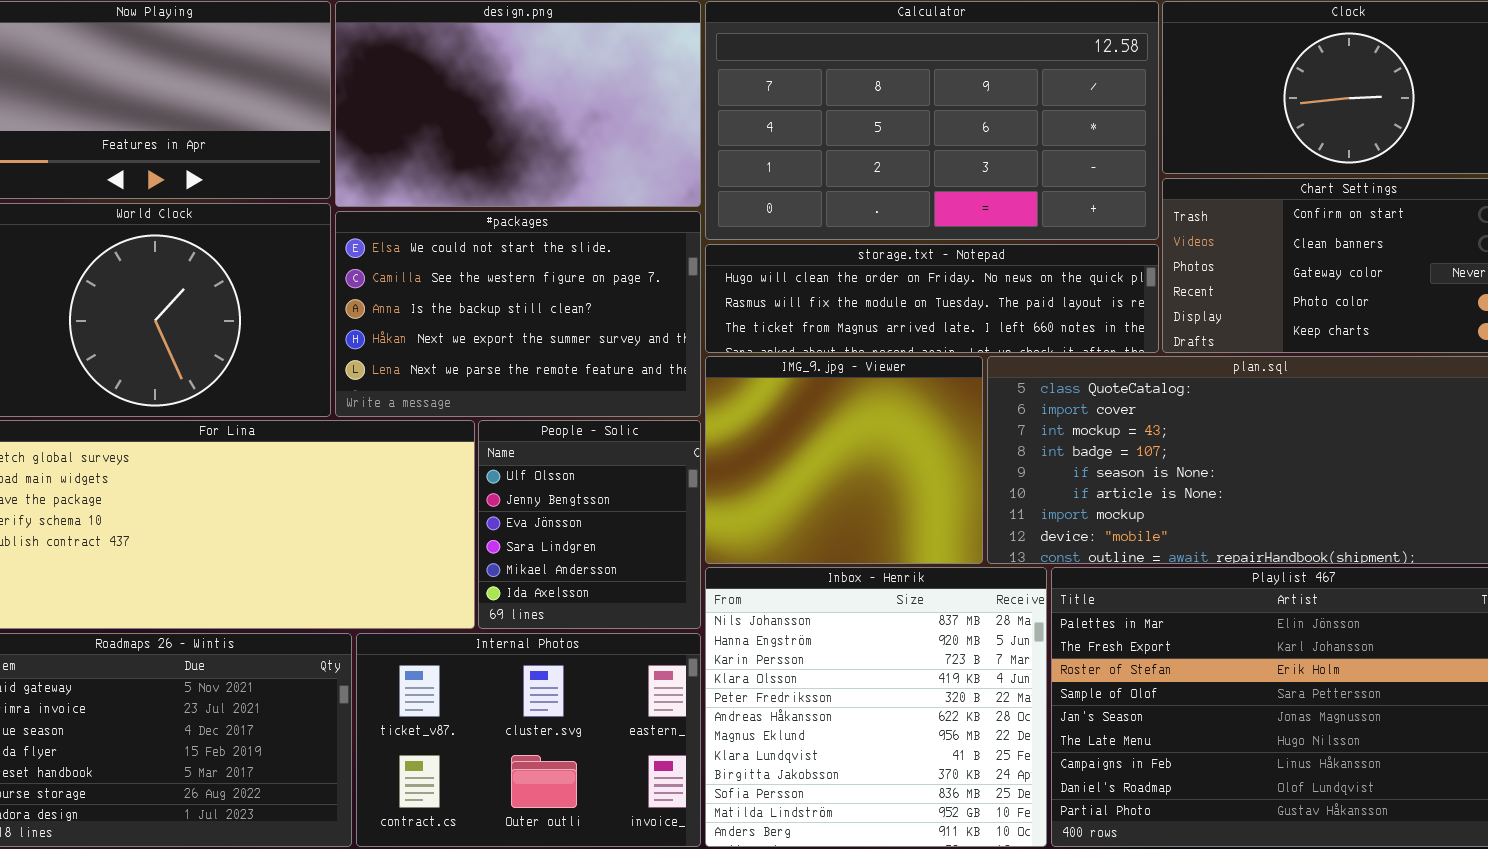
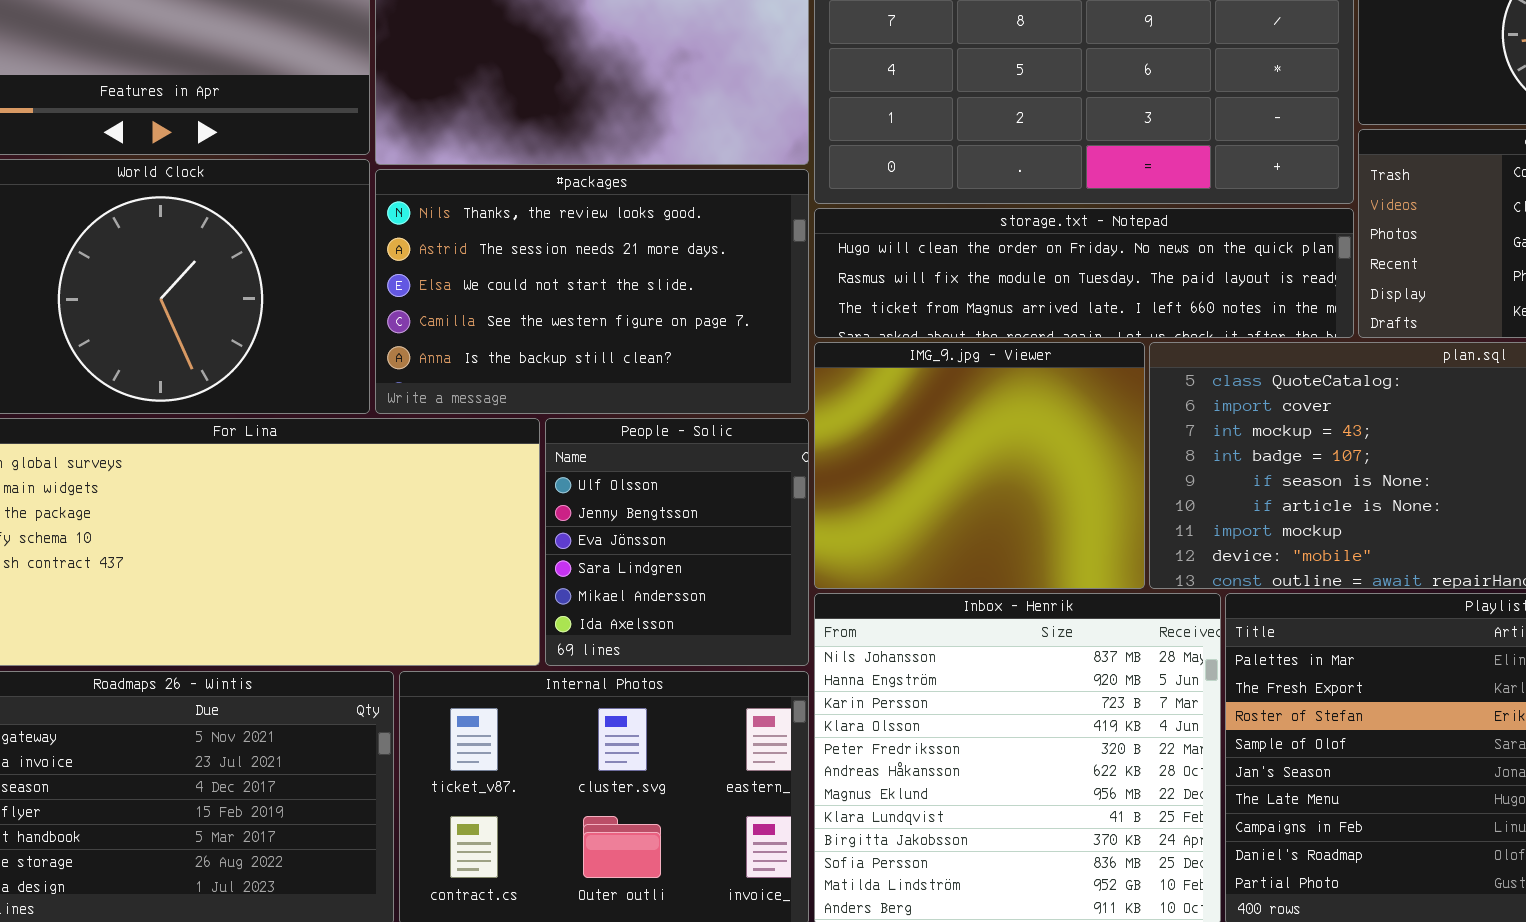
#packages: [335,211,701,417] -> [375,169,809,414], scrolled up 2 rows

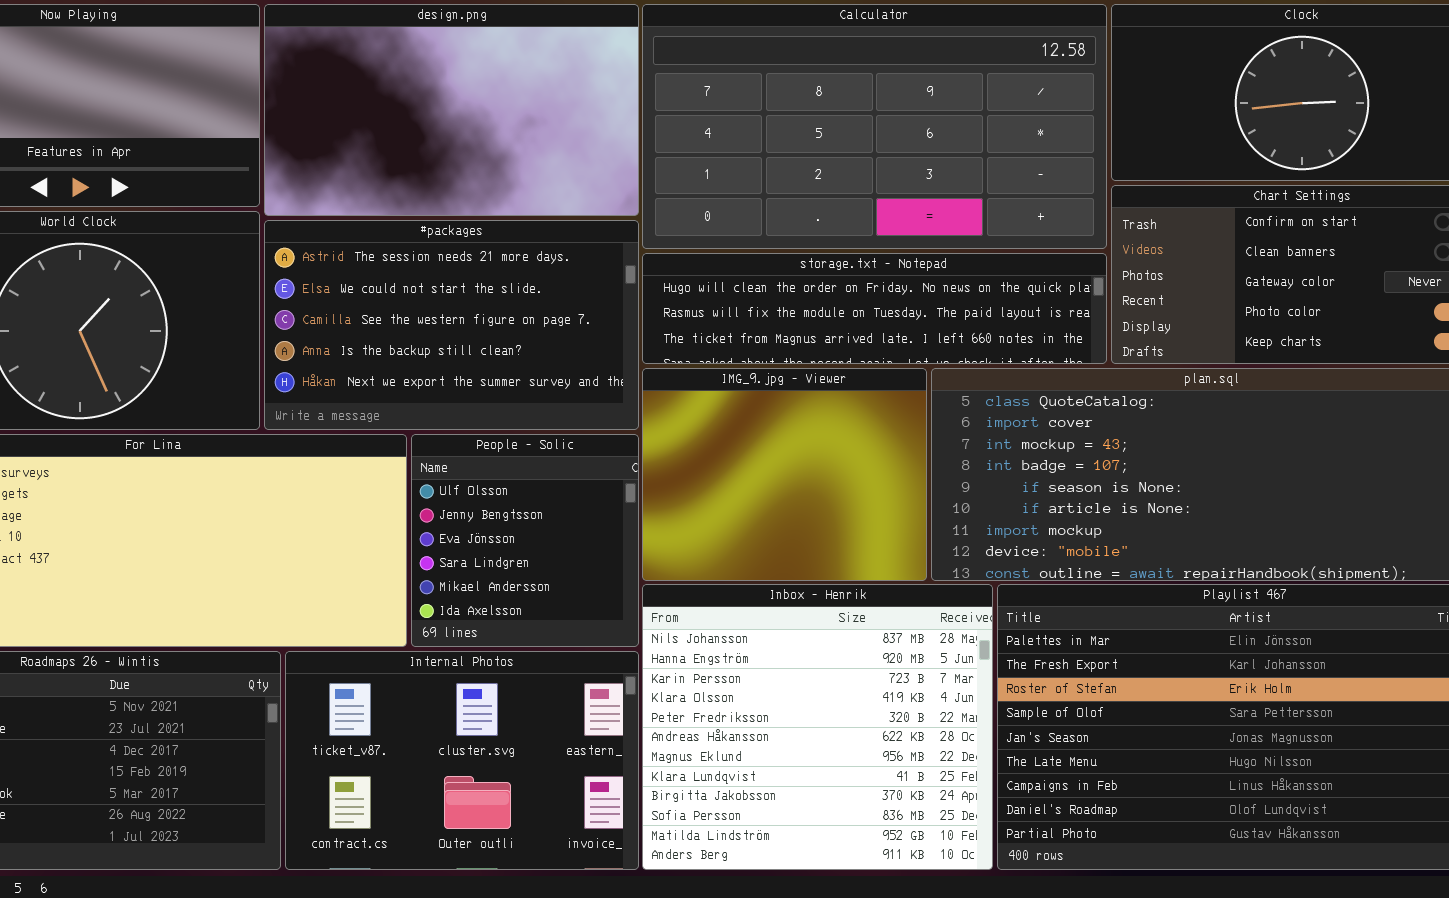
#packages: [375,169,809,414] -> [264,220,639,430], scrolled down 1 row

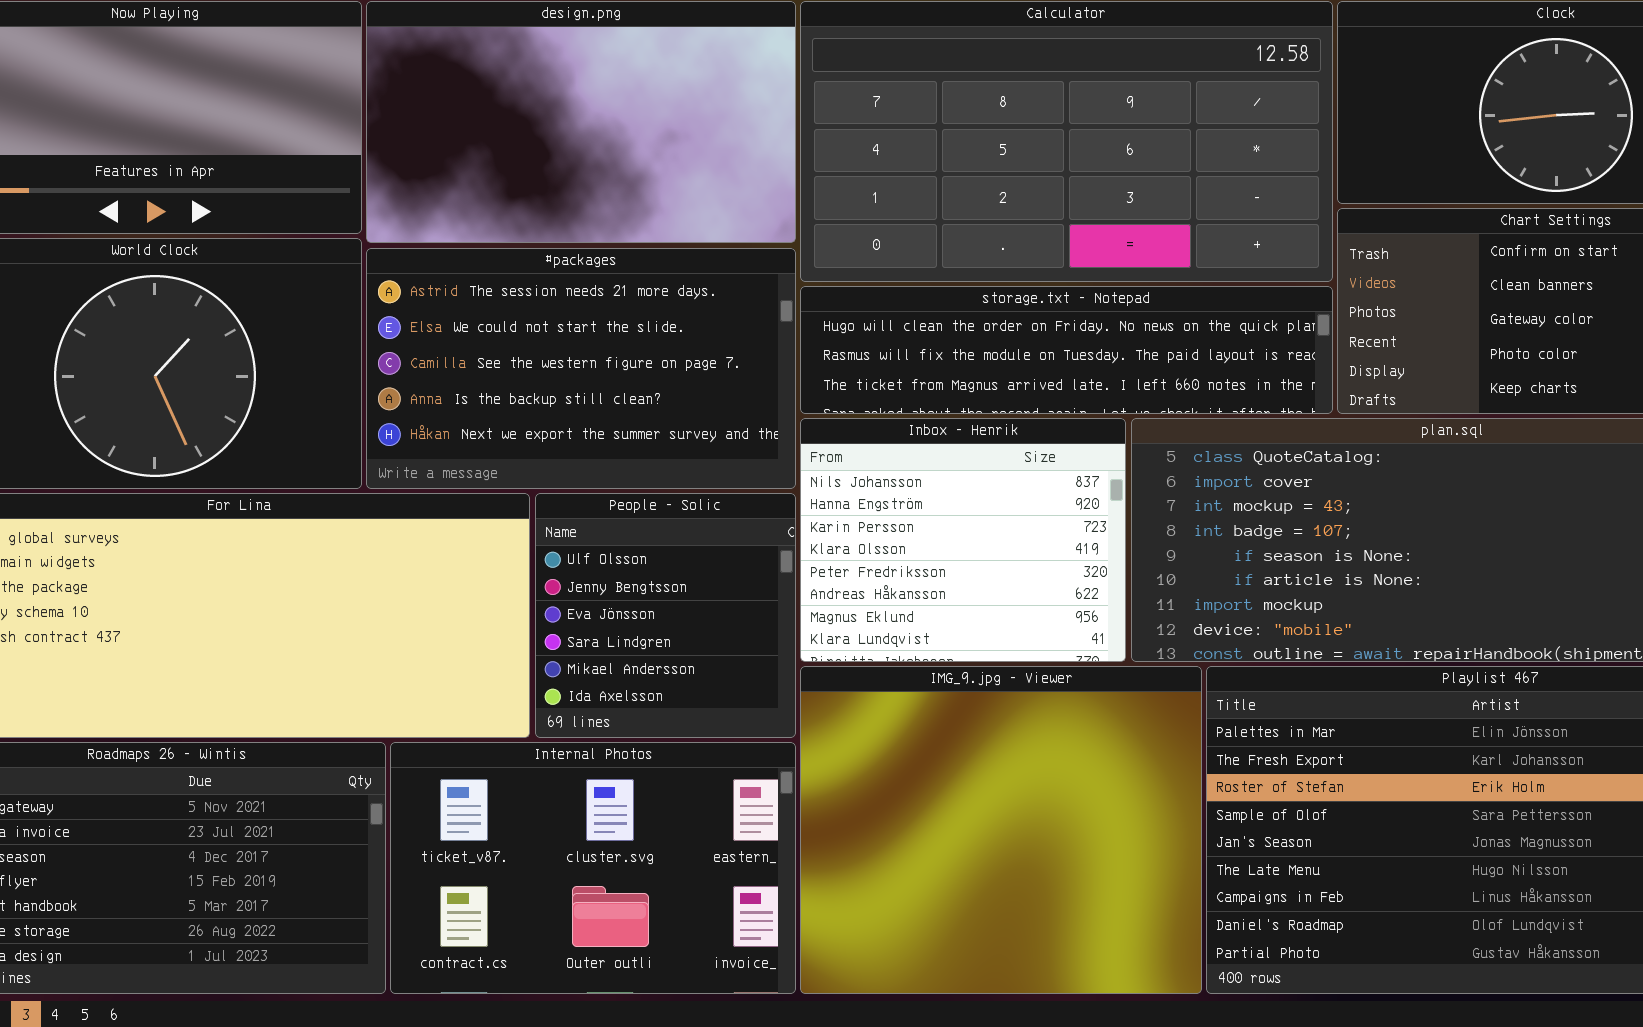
IMG_9.jpg - Viewer: [642,368,927,581] -> [800,666,1202,994], moved, resized
Inbox - Henrik: [642,584,993,870] -> [800,418,1126,662], moved, resized

